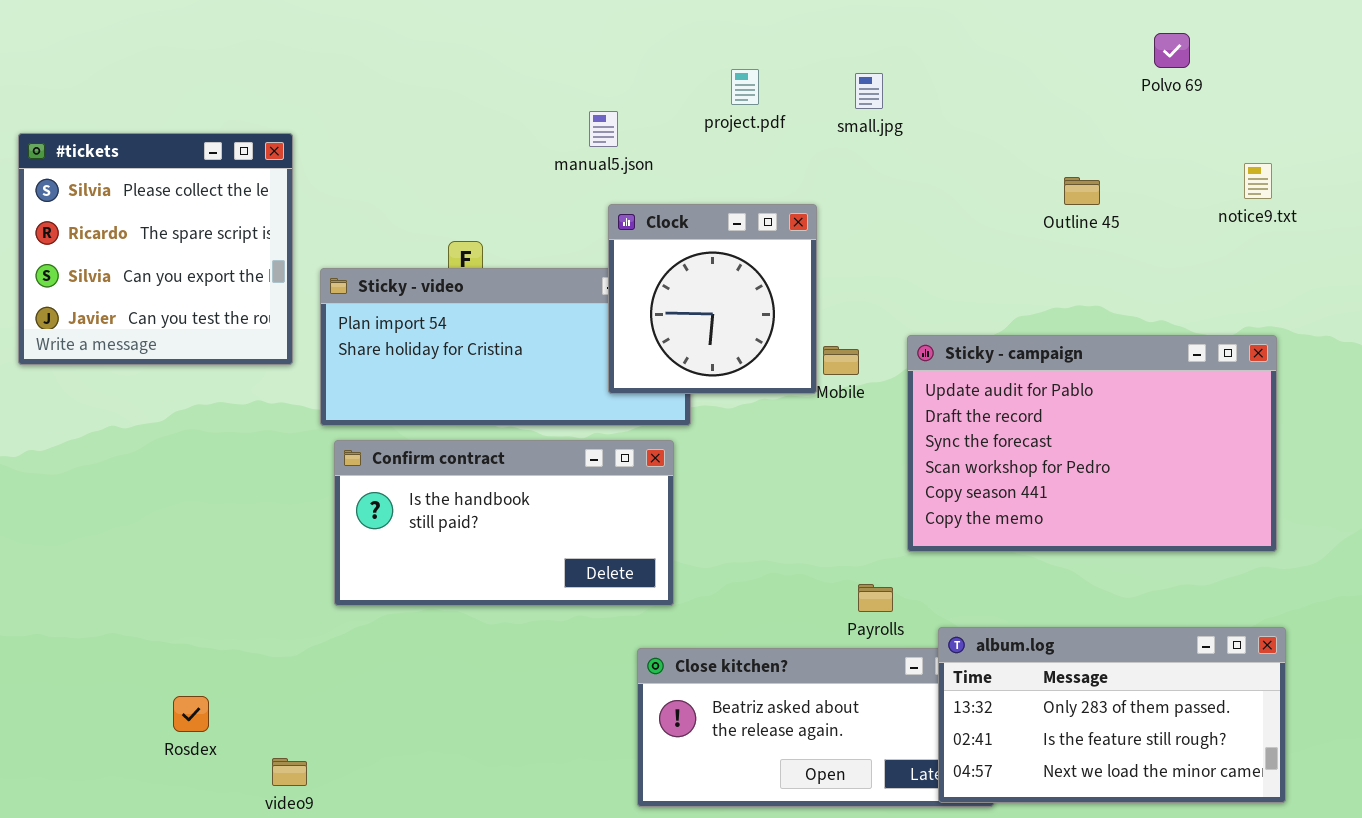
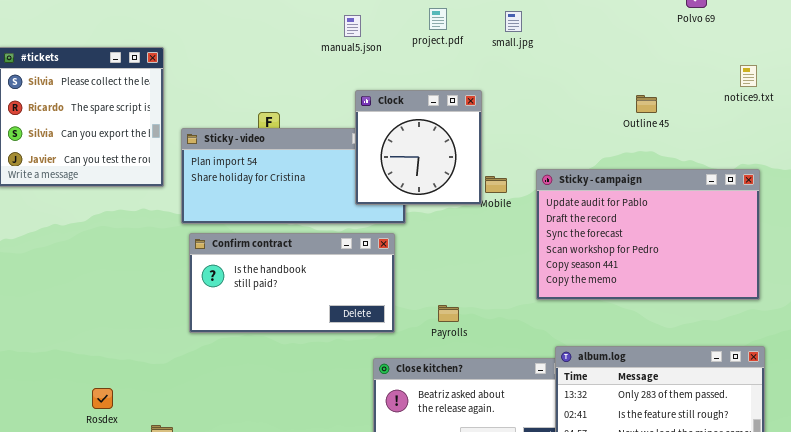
manual5.json: [589,111,618,147] -> [344,15,361,37], moved
Outline 45: [1064,177,1100,205] -> [636,95,657,113], moved
Payrolls: [858,584,893,612] -> [438,305,459,322], moved

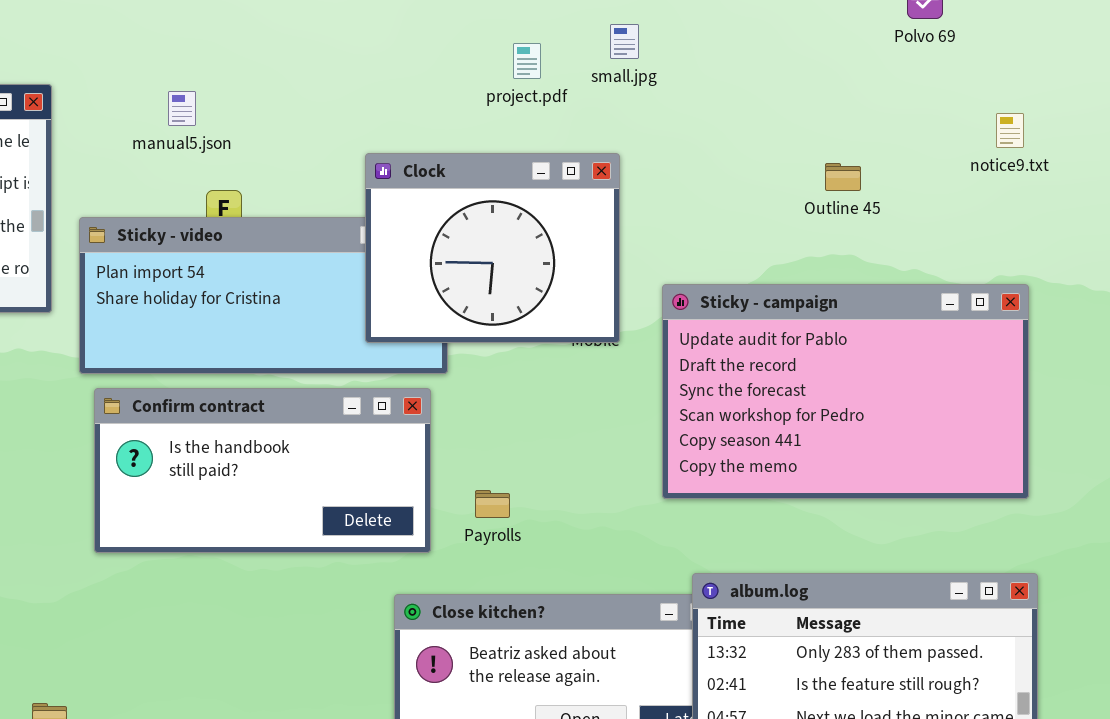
project.pdf: [429,8,447,30] -> [513,43,541,79], moved
manual5.json: [344,15,361,37] -> [168,91,196,126], moved
Clock: [355,90,482,205] -> [365,153,620,343], resized
Payrolls: [438,305,459,322] -> [475,490,510,518], moved

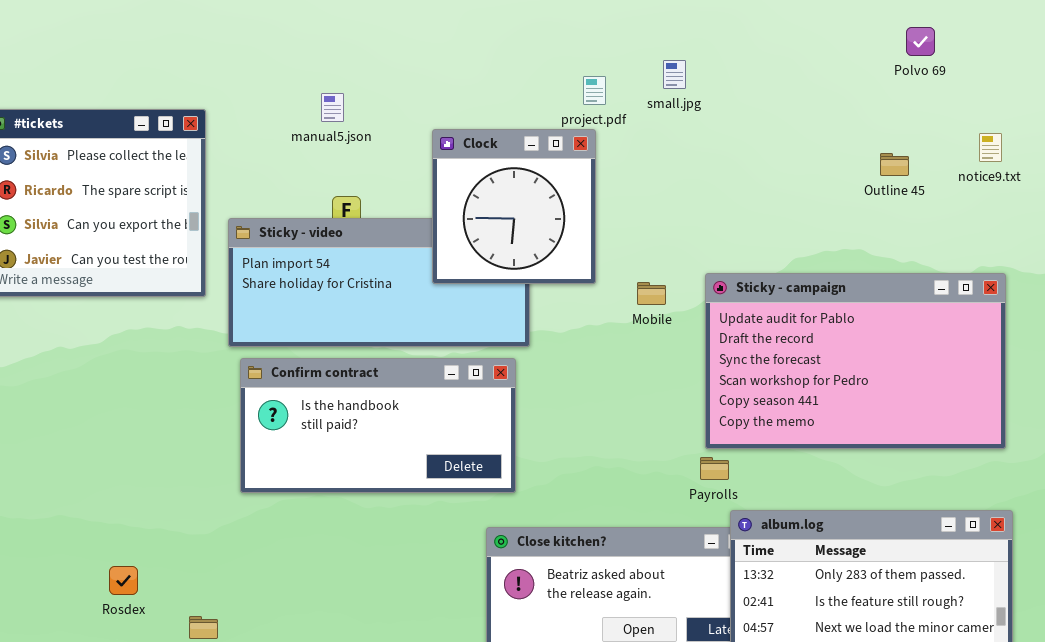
manual5.json: [168,91,196,126] -> [321,93,344,122], moved
Clock: [365,153,620,343] -> [432,129,596,284], moved, resized
Outline 45: [825,163,861,191] -> [880,153,909,176], moved
Payrolls: [475,490,510,518] -> [700,457,729,480], moved

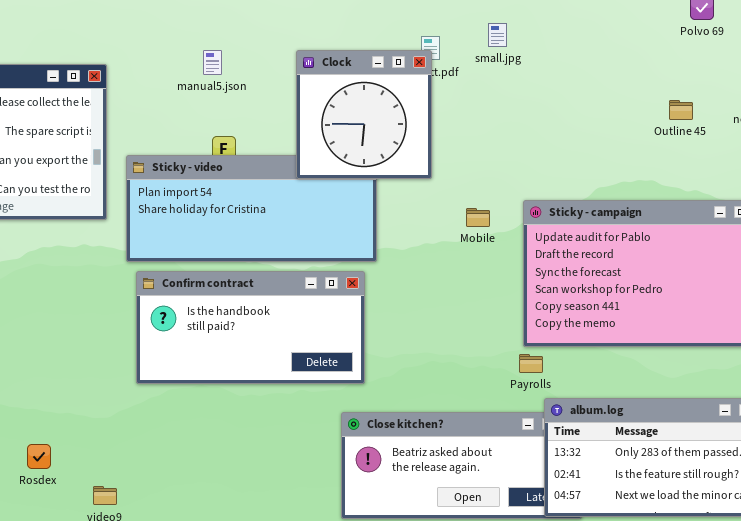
Clock: [432,129,596,284] -> [296,50,432,179], moved

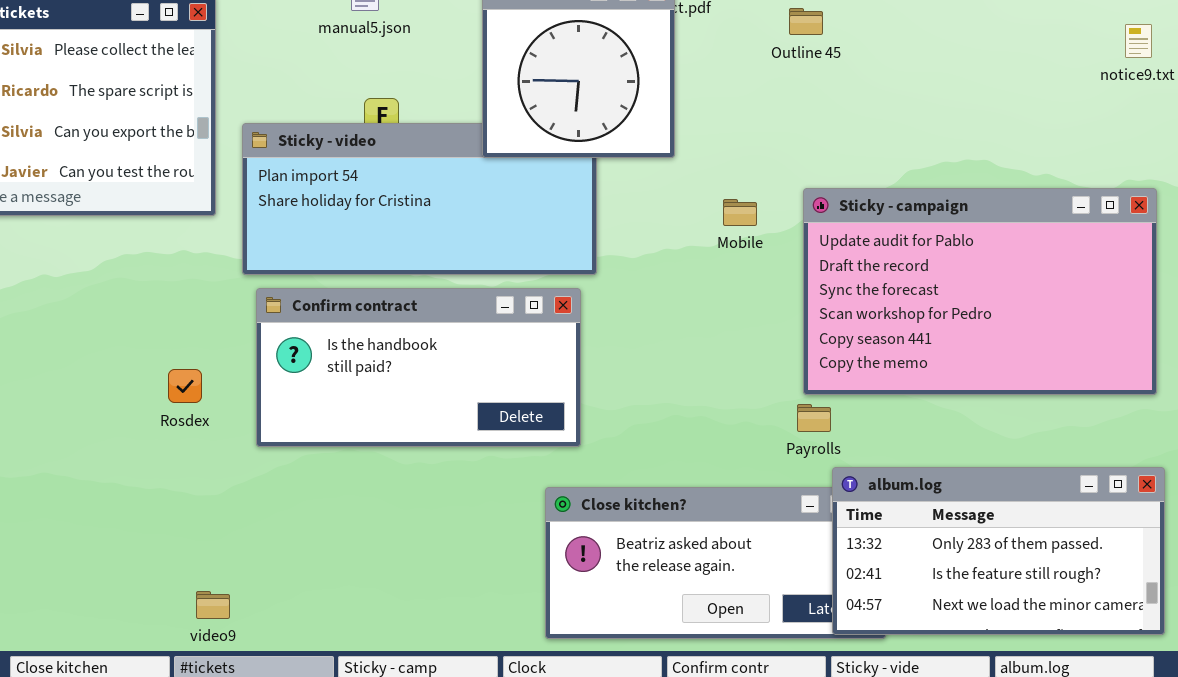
Outline 45: [669,100,693,120] -> [789,8,823,35], moved
Rosdex: [27,444,51,469] -> [168,369,202,403], moved

